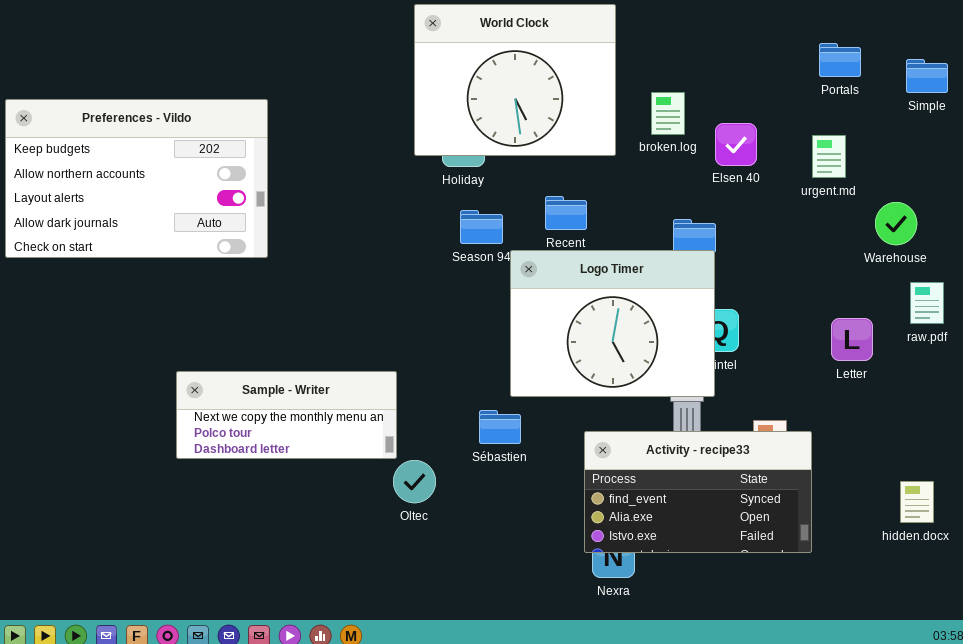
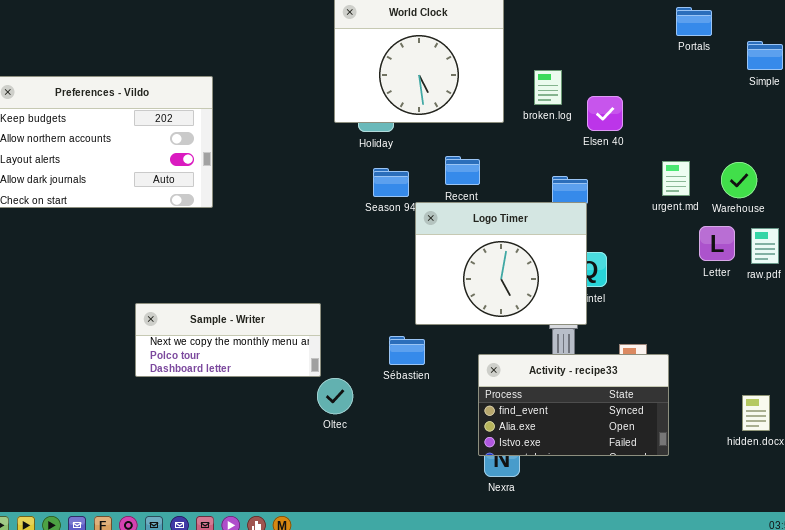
Portals: [819,43,861,77] -> [676,7,712,36], moved
urgent.md: [812,135,846,178] -> [662,161,690,196], moved
Letter: [831,318,873,361] -> [699,226,735,261], moved

